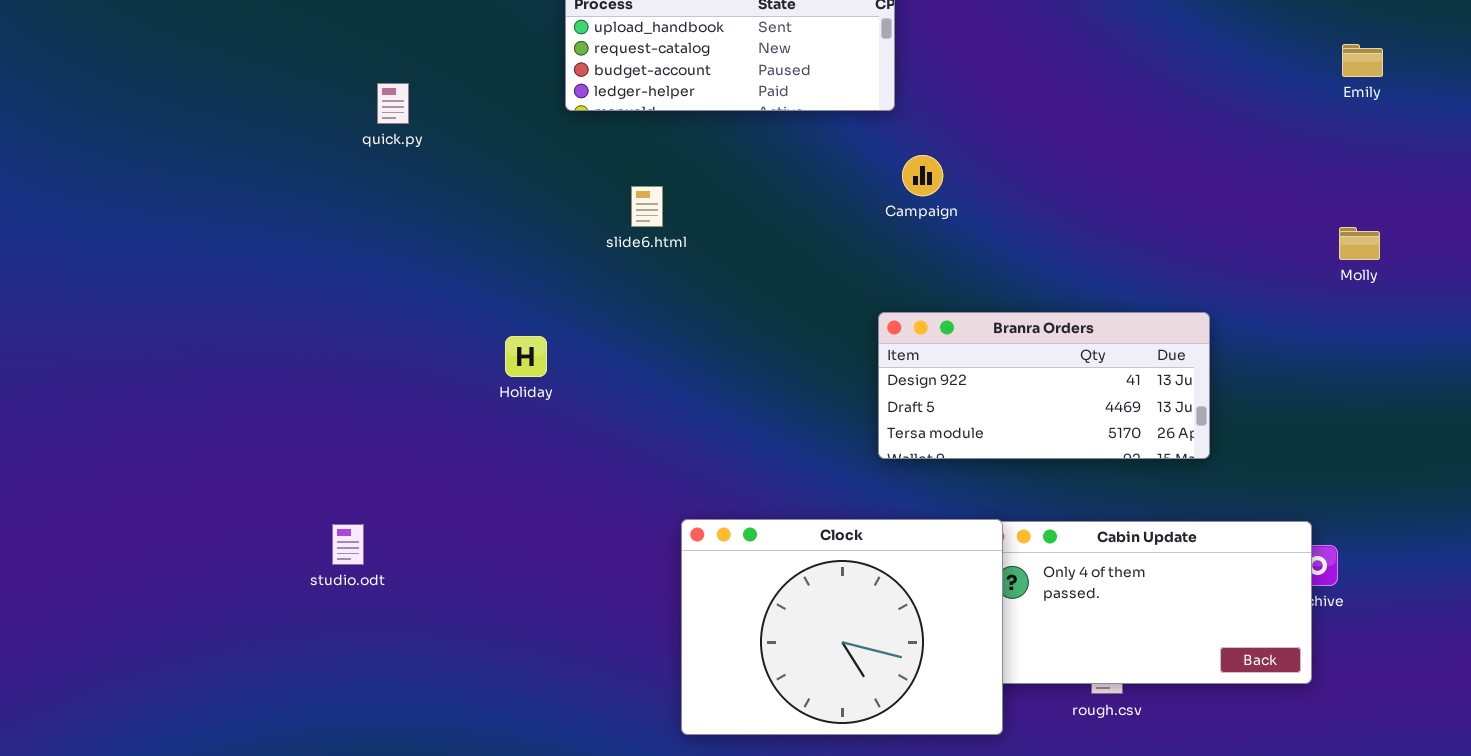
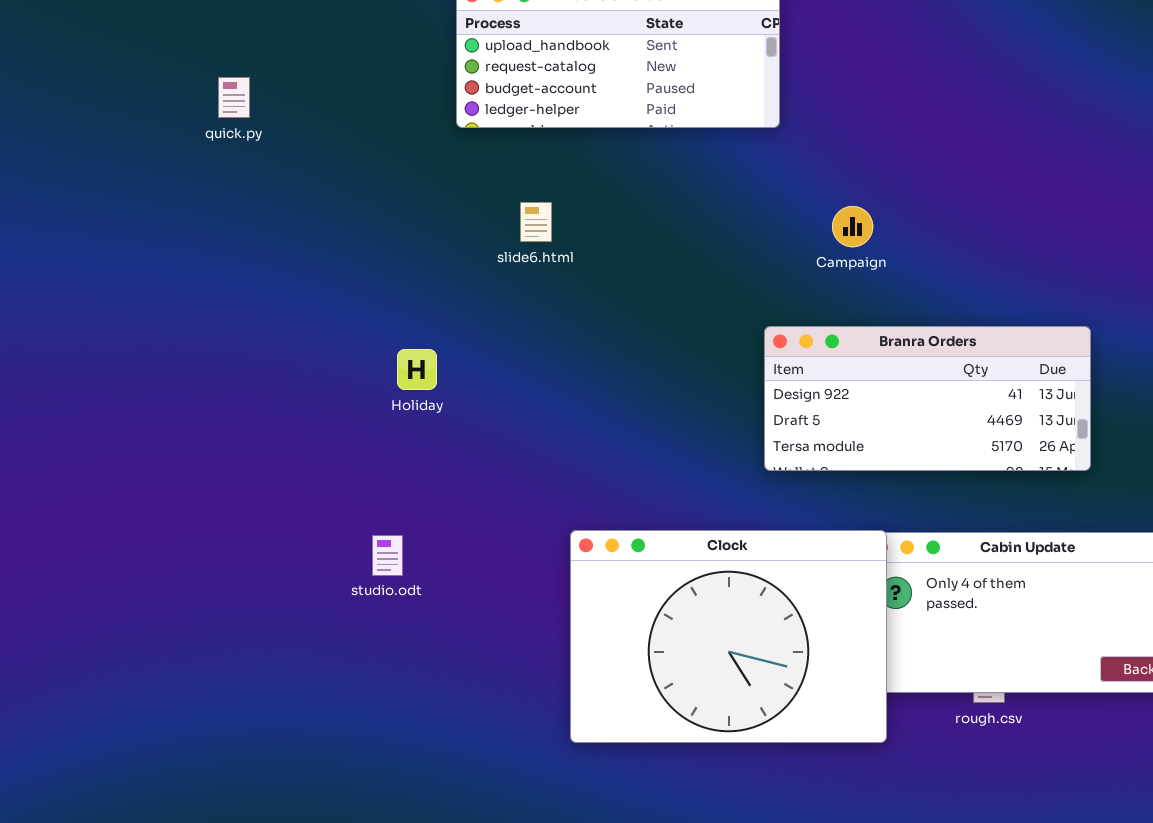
quick.py: [377,83,409,124] -> [218,77,250,118], moved
Campaign: [902,155,943,196] -> [832,206,873,247], moved
studio.odt: [332,524,364,565] -> [372,535,403,576], moved

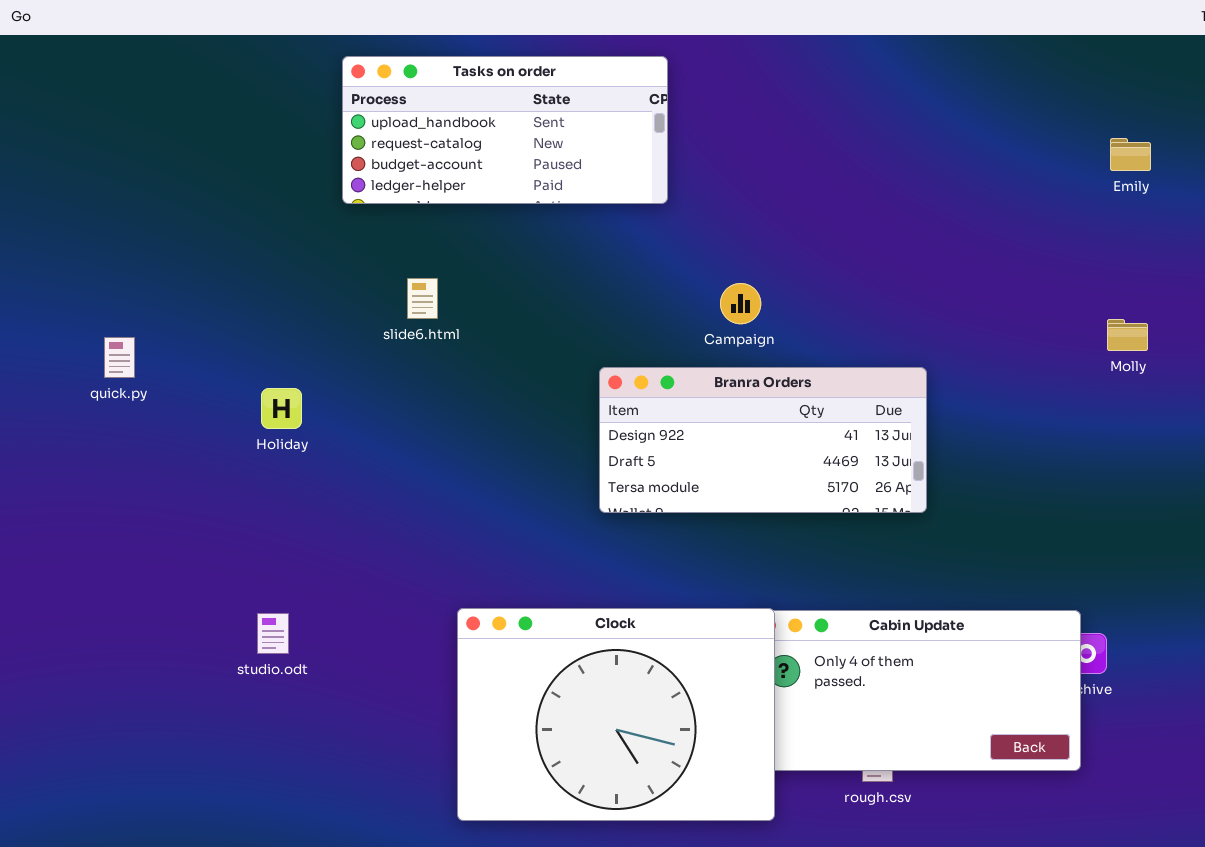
quick.py: [218,77,250,118] -> [104,337,135,378], moved
Branra Orders: [764,326,1091,471] -> [599,367,927,513], moved
Holiday: [397,349,437,390] -> [261,388,302,429], moved

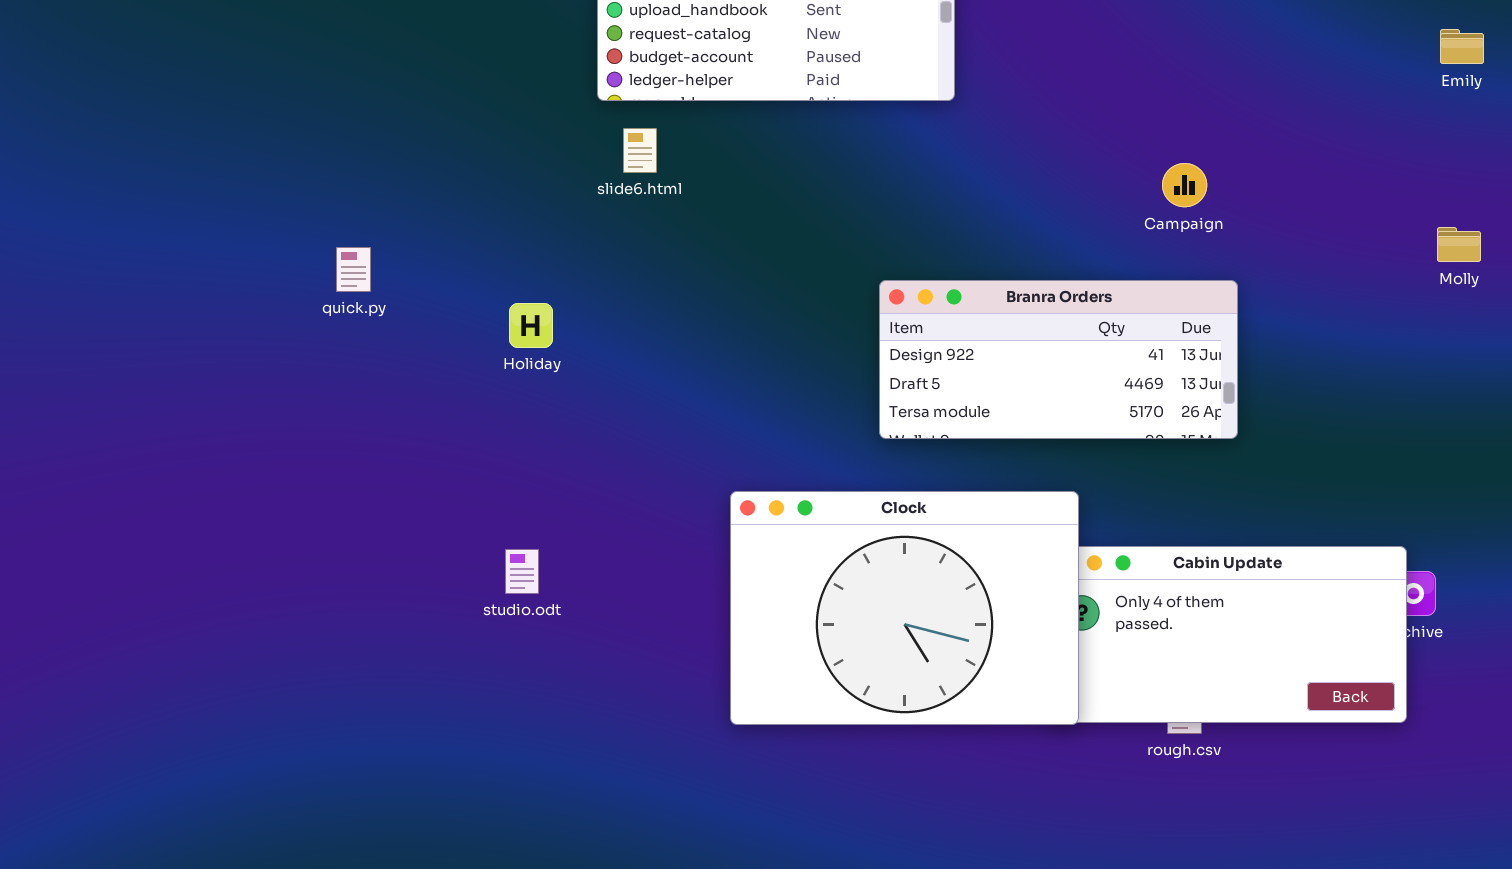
slide6.html: [407,278,438,319] -> [623,128,657,173], moved
Campaign: [720,283,761,324] -> [1162,163,1207,207], moved
Clock: [457,608,775,821] -> [730,491,1079,725], moved

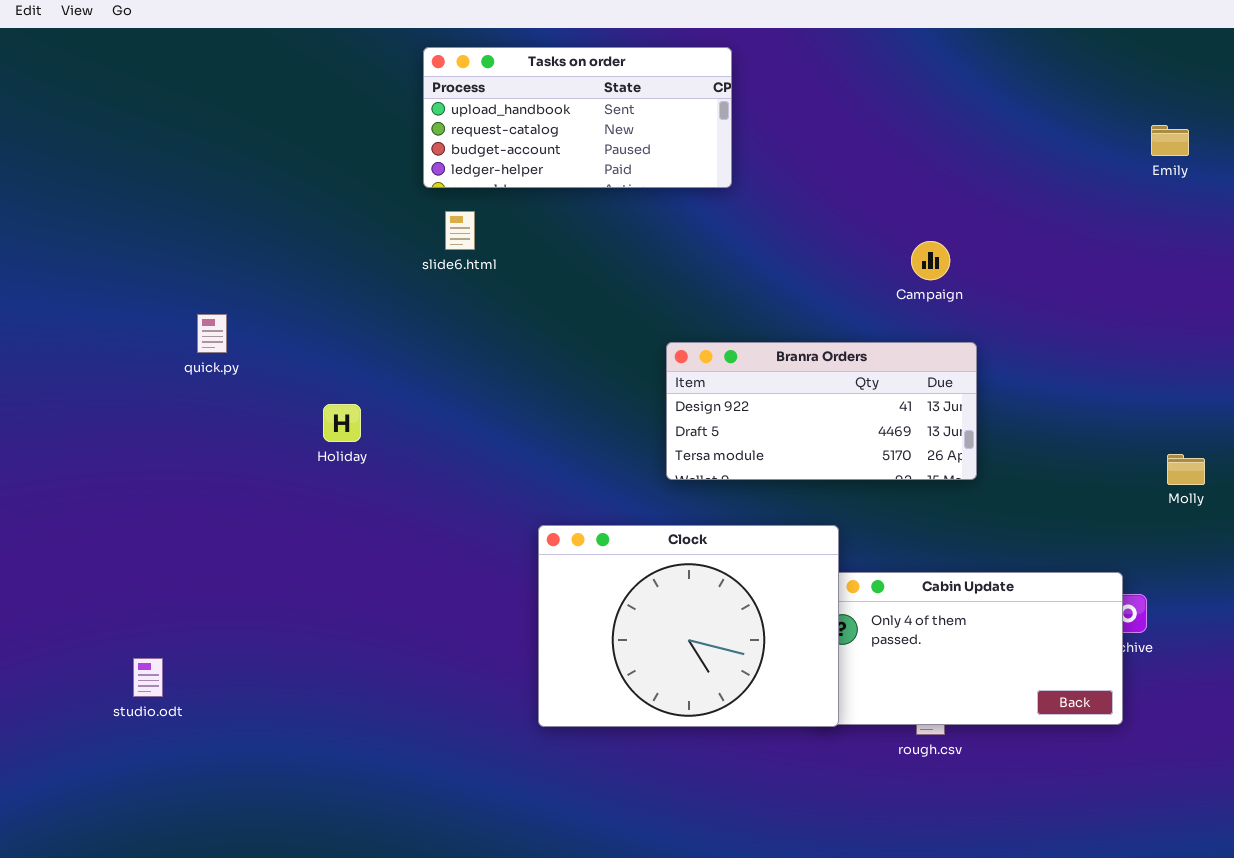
Molly: [1437,227,1481,262] -> [1167,454,1205,485], moved
Holiday: [509,303,553,348] -> [323,404,361,442], moved
studio.odt: [505,549,539,594] -> [133,658,163,697], moved

